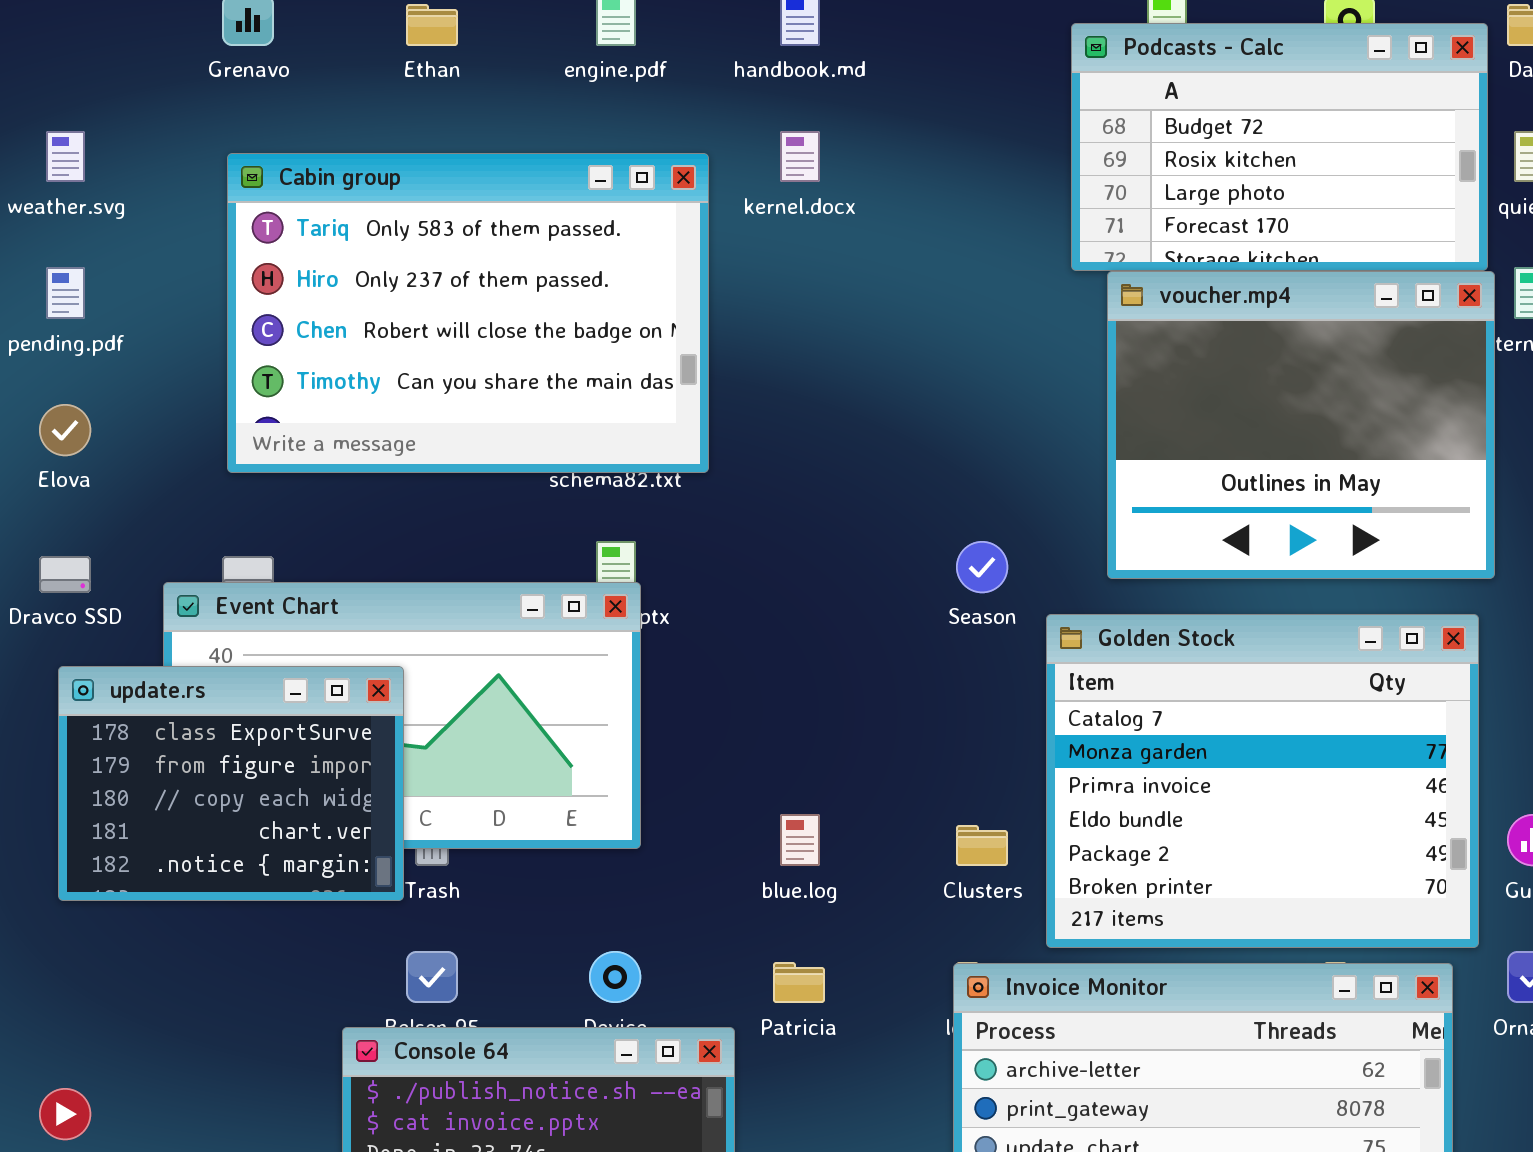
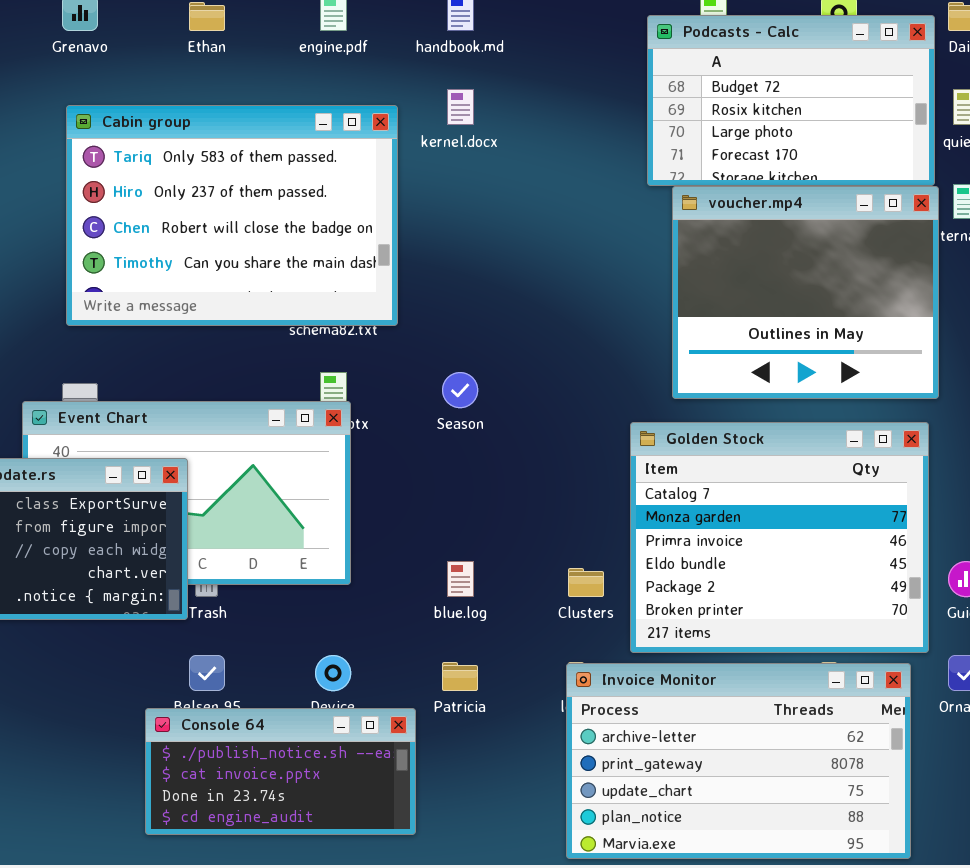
Season: [956,541,1008,593] -> [442,372,478,408], moved

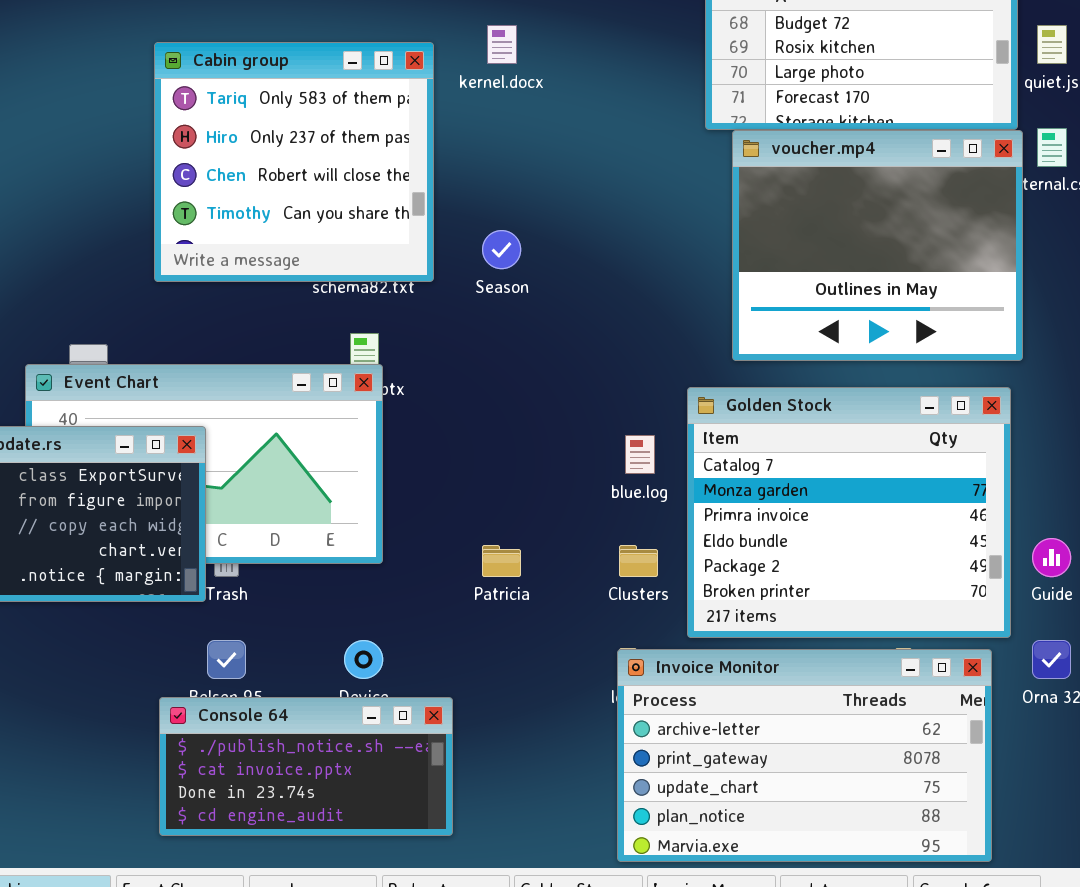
Cabin group: [66,105,398,326] -> [154,42,434,282], resized
Season: [442,372,478,408] -> [482,230,521,269], moved
blue.log: [447,561,474,597] -> [625,435,655,474], moved
Patricia: [442,662,478,691] -> [482,545,521,577], moved

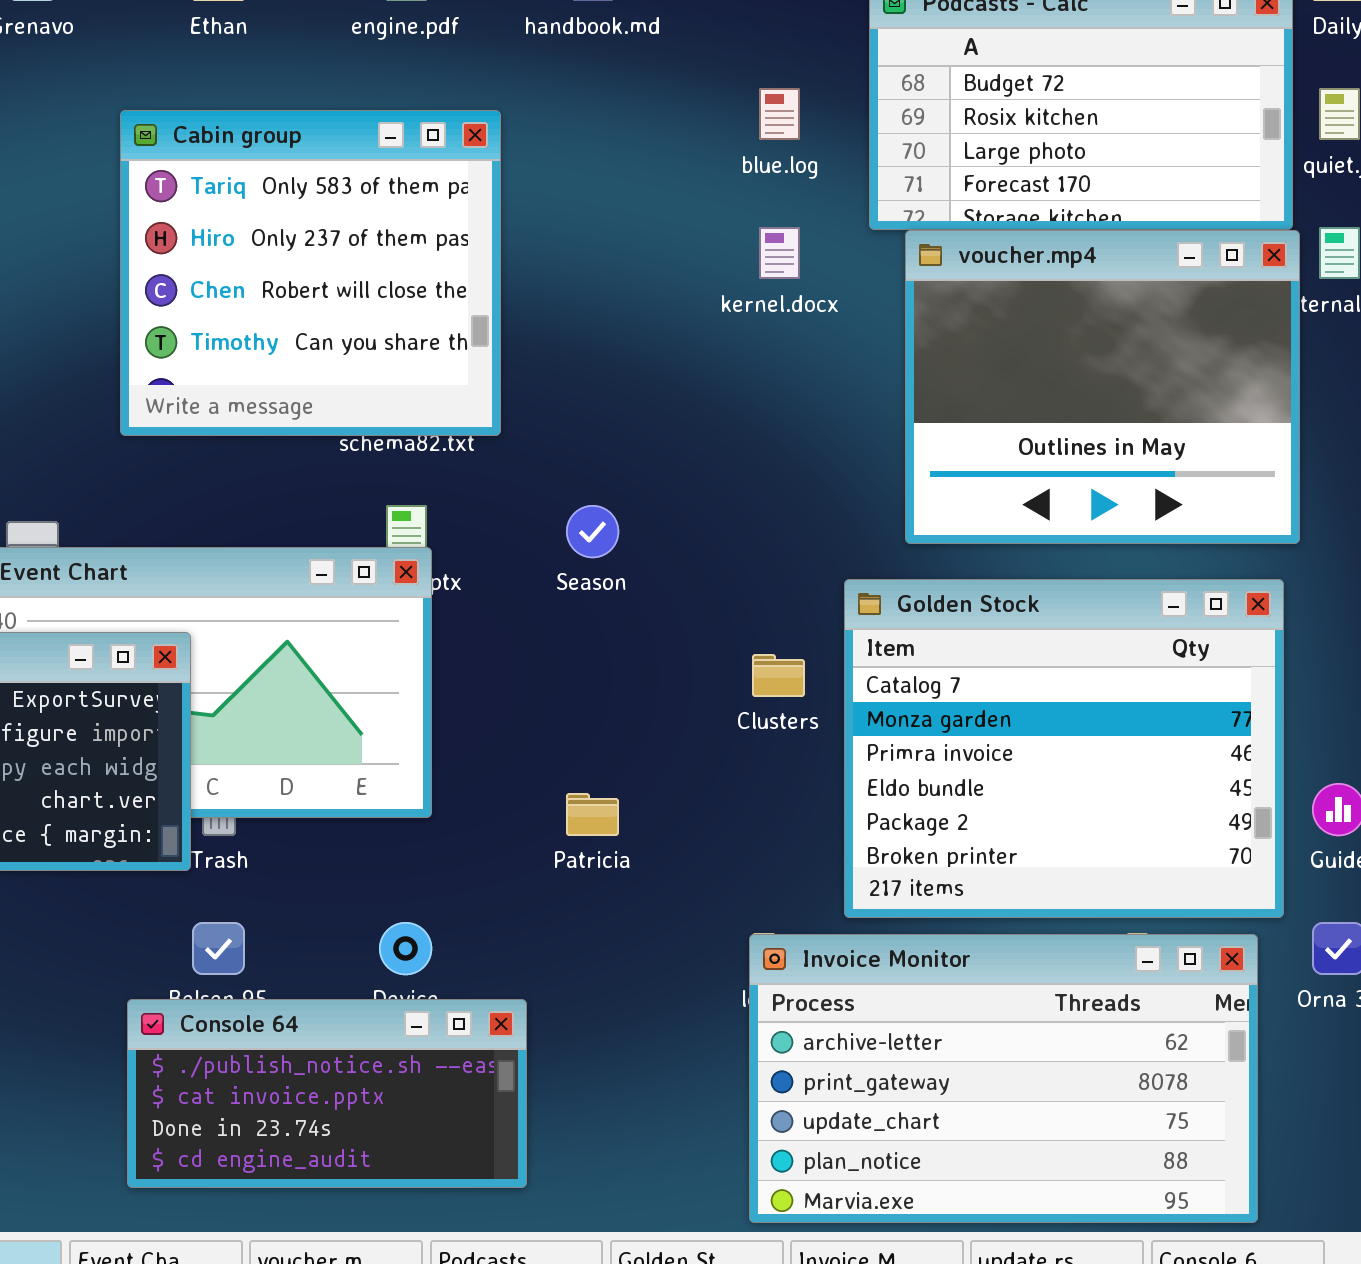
kernel.docx: [487,25,517,64] -> [759,227,800,279], moved
Season: [482,230,521,269] -> [566,505,619,558], moved
blue.log: [625,435,655,474] -> [759,88,800,140], moved
Clusters: [619,545,658,577] -> [752,654,805,697], moved

